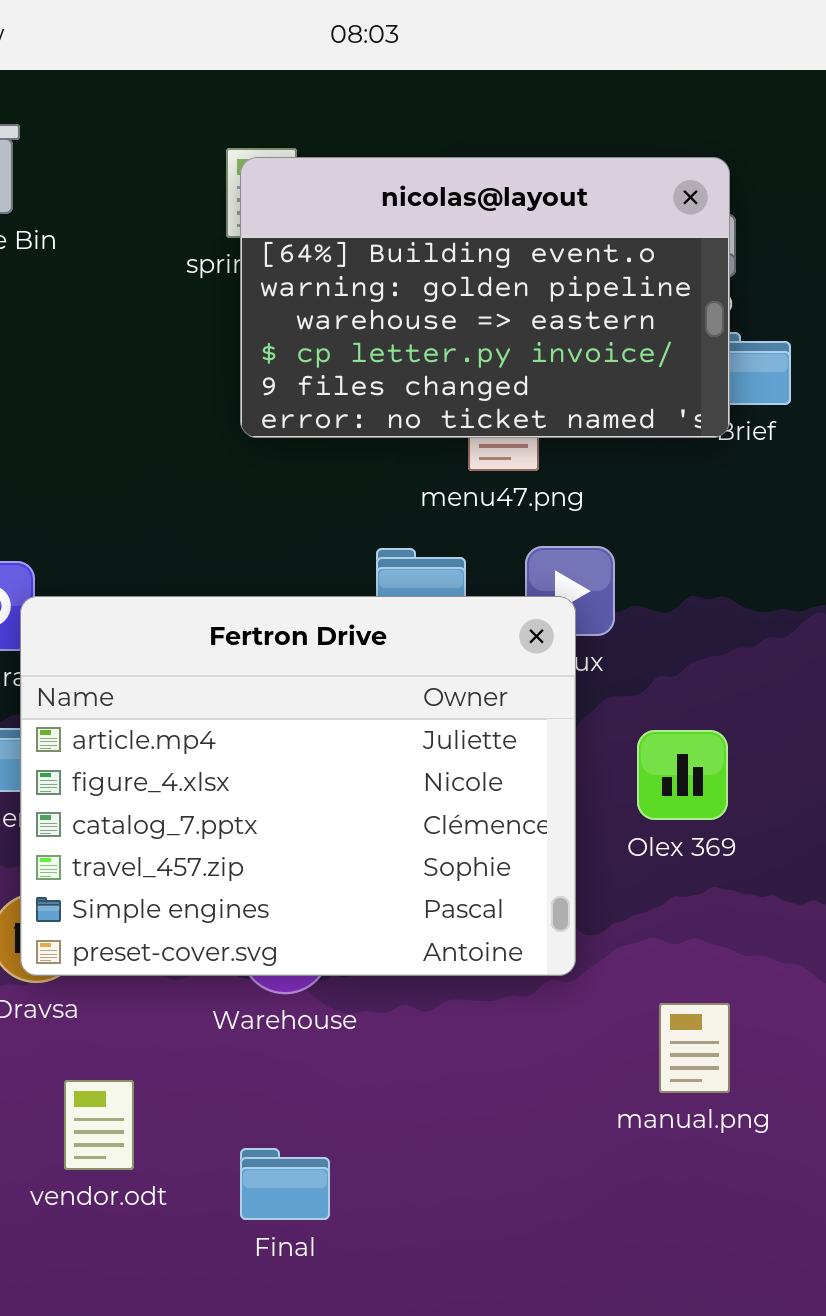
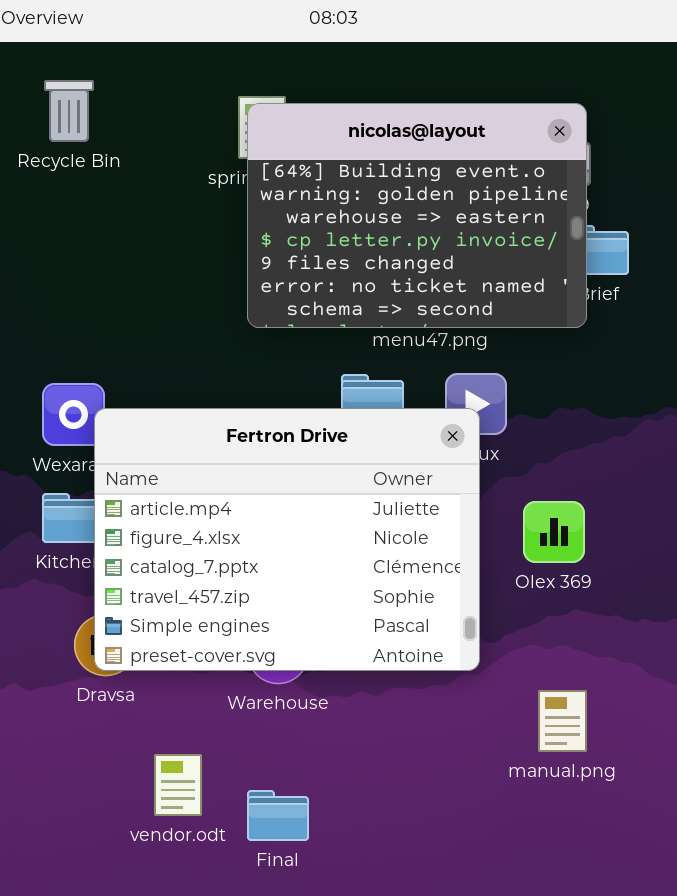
nicolas@layout: [240,157,730,438] -> [247,103,587,328], resized
vendor.odt: [64,1080,134,1170] -> [154,754,202,816], moved

